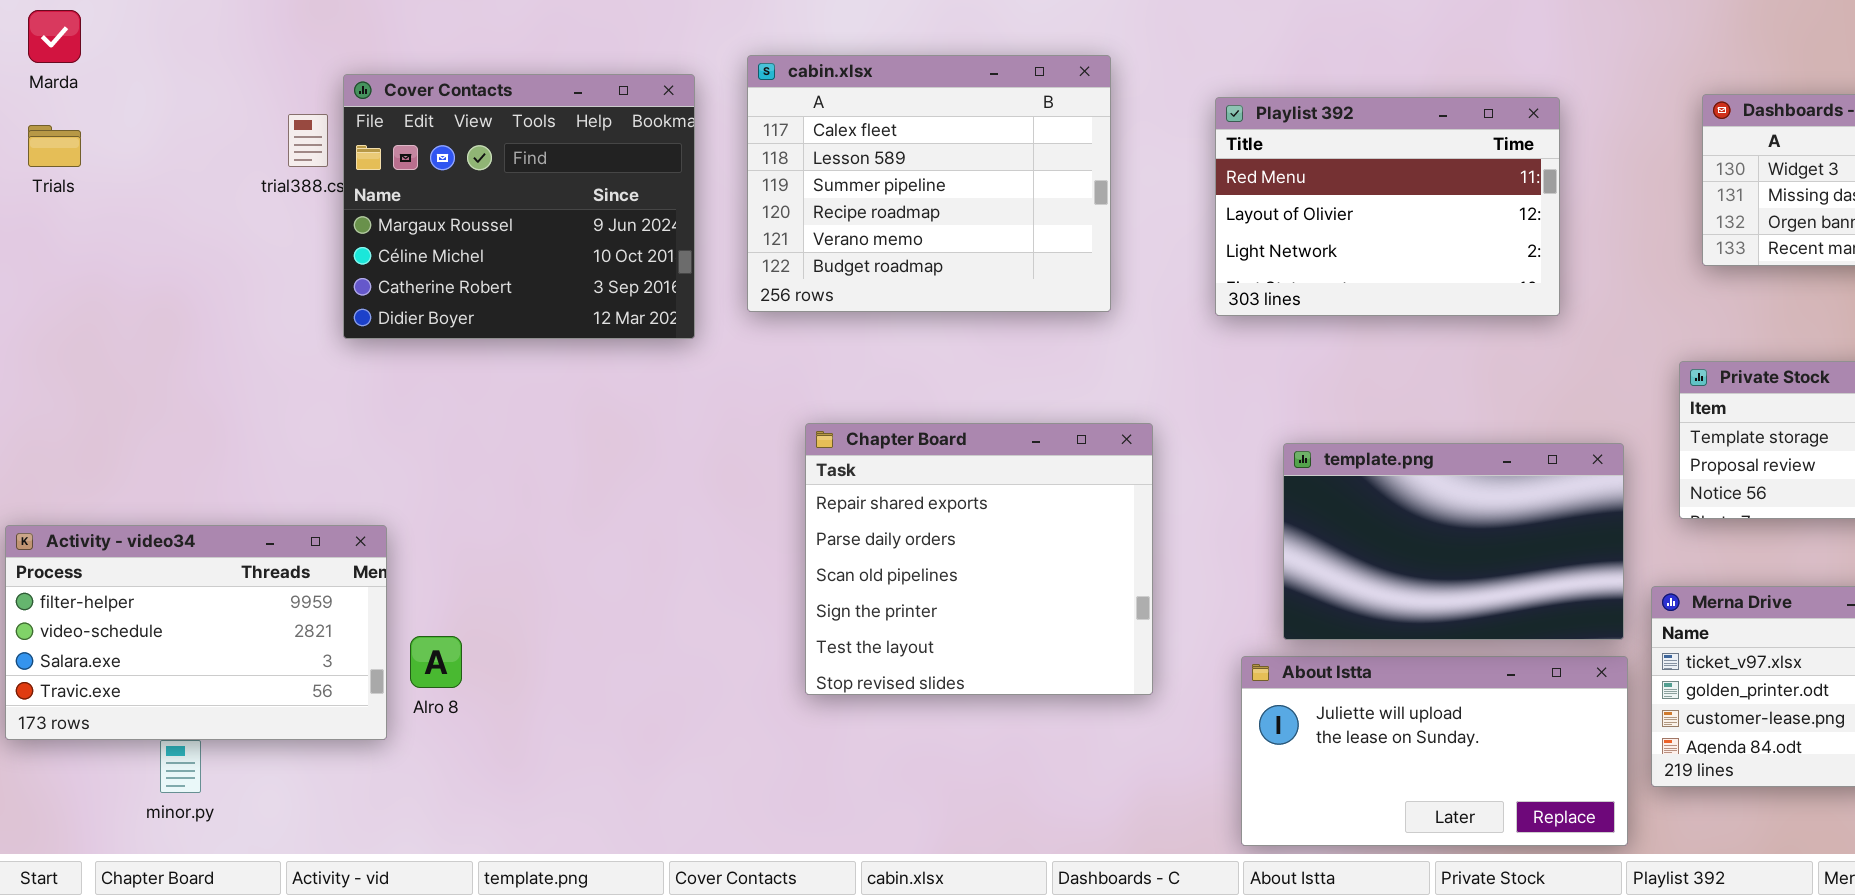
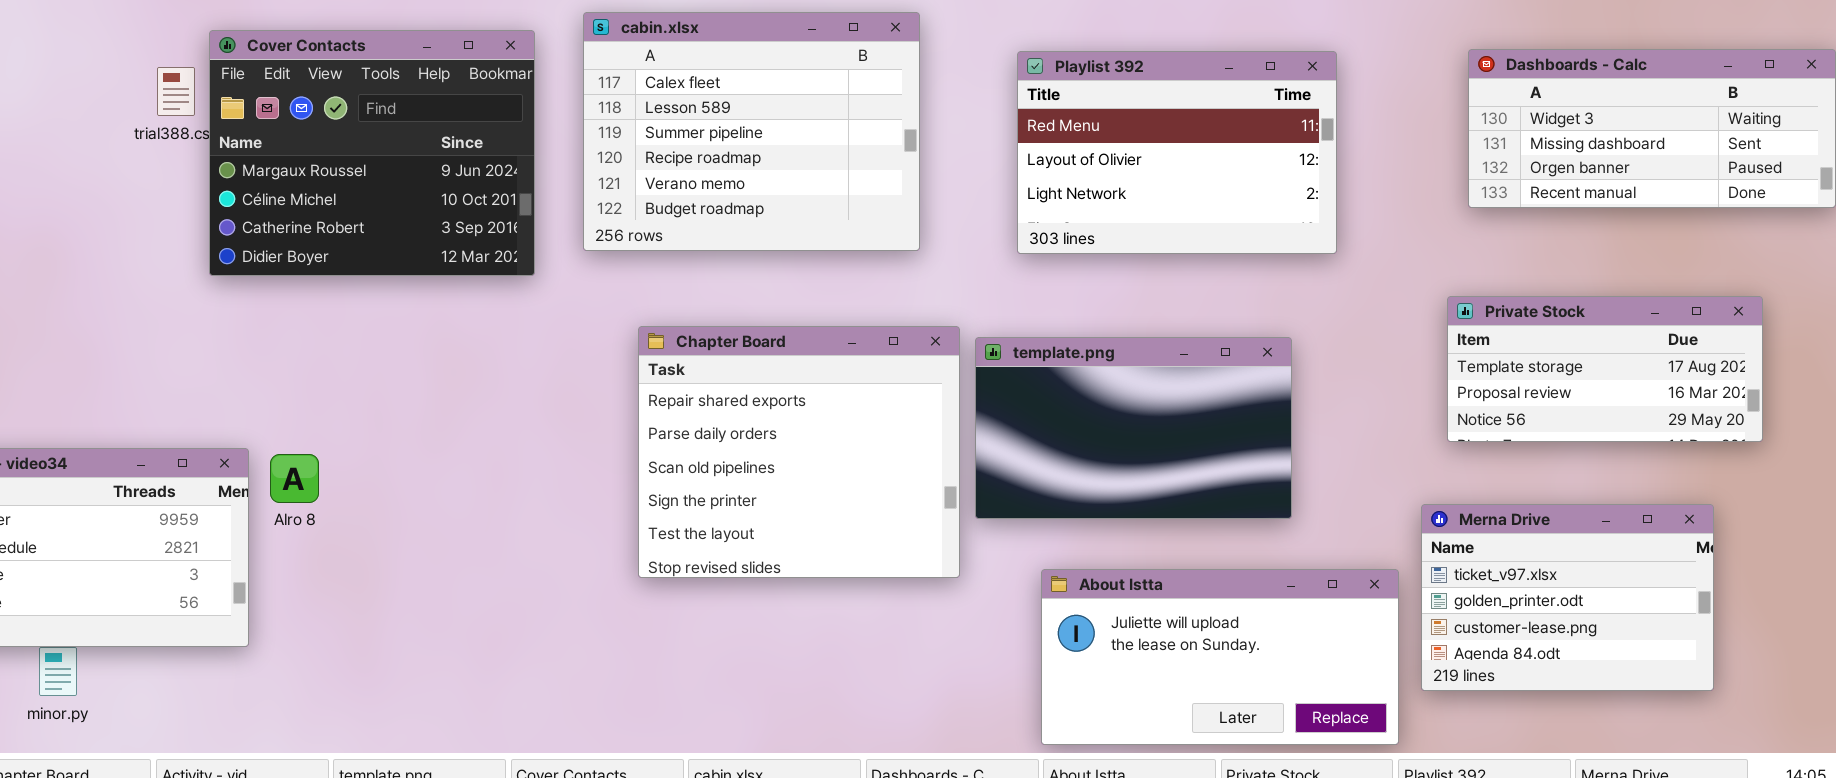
Chapter Board: [805,423,1153,695] -> [638,326,960,578], moved
template.png: [1283,443,1624,640] -> [975,337,1292,519], moved
Alro 8: [410,636,462,688] -> [270,454,319,503], moved

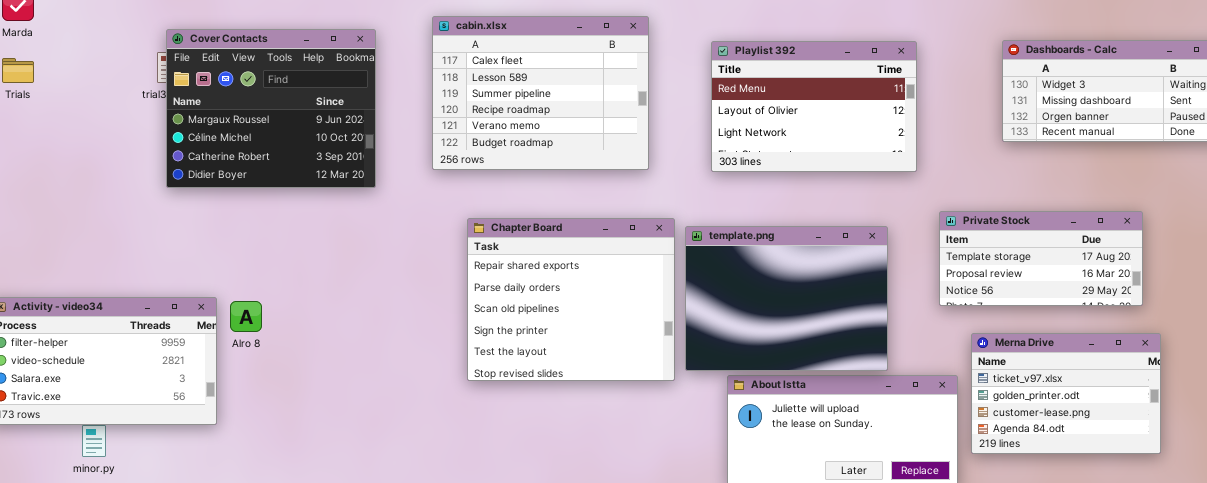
Cover Contacts: [209,30,535,276] -> [166,29,376,188], moved
Private Stock: [1447,296,1763,442] -> [939,211,1143,306], moved
template.png: [975,337,1292,519] -> [685,226,888,371], resized

